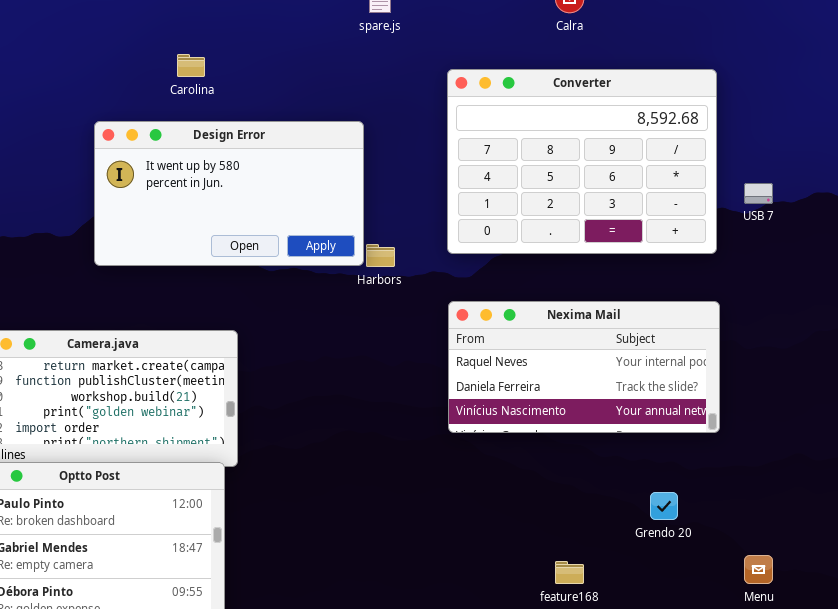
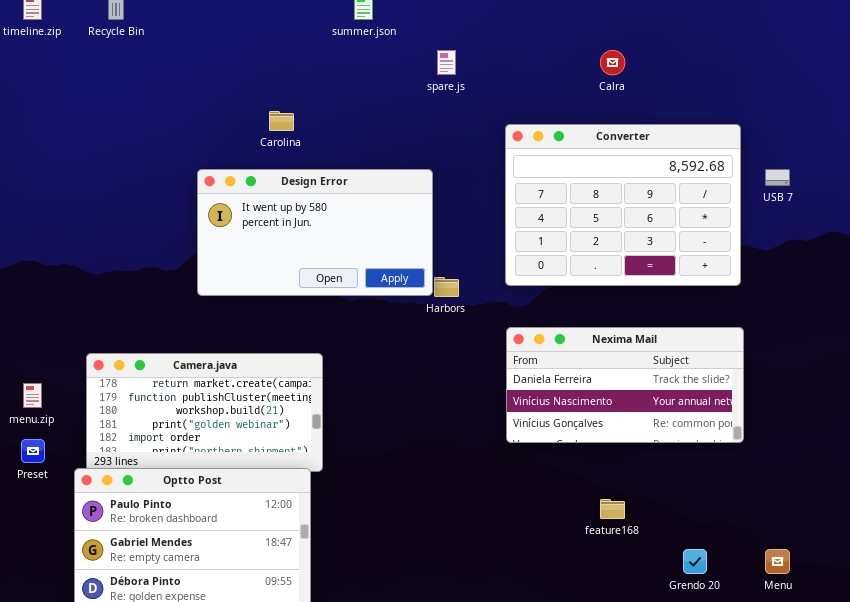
USB 7: [744,183,773,204] -> [765,169,790,186], moved
Nexima Mail: [448,301,720,433] -> [506,327,744,443], scrolled down 1 row
Grendo 20: [650,492,678,520] -> [683,549,707,574], moved
feature168: [555,561,584,584] -> [600,499,625,519], moved

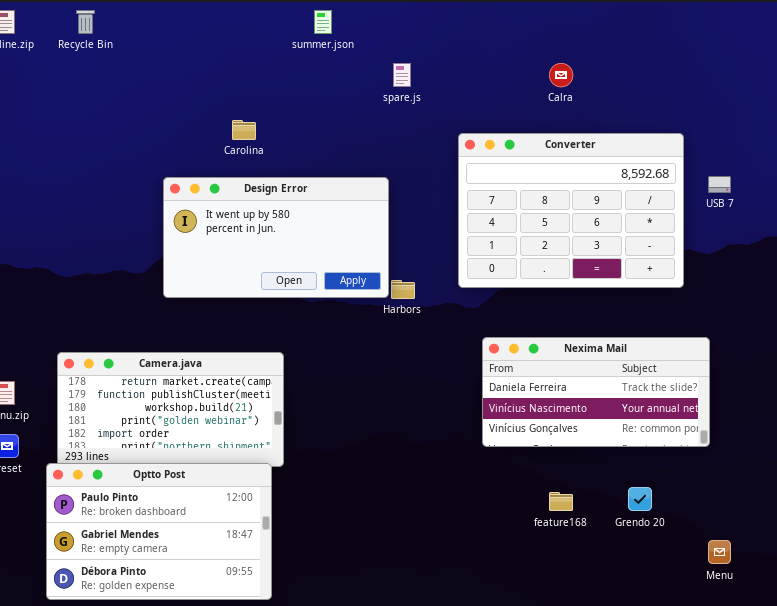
Nexima Mail: [506,327,744,443] -> [482,337,710,447], moved
Grendo 20: [683,549,707,574] -> [628,487,652,511], moved

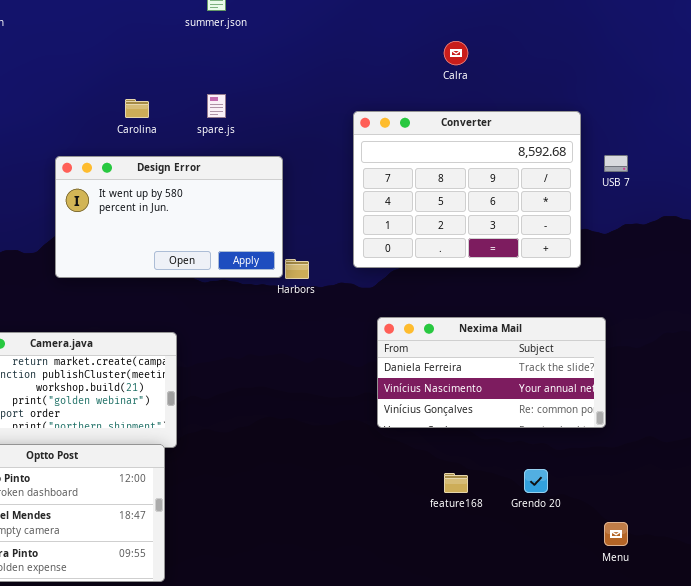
spare.js: [393,63,411,87] -> [207,94,226,118], moved

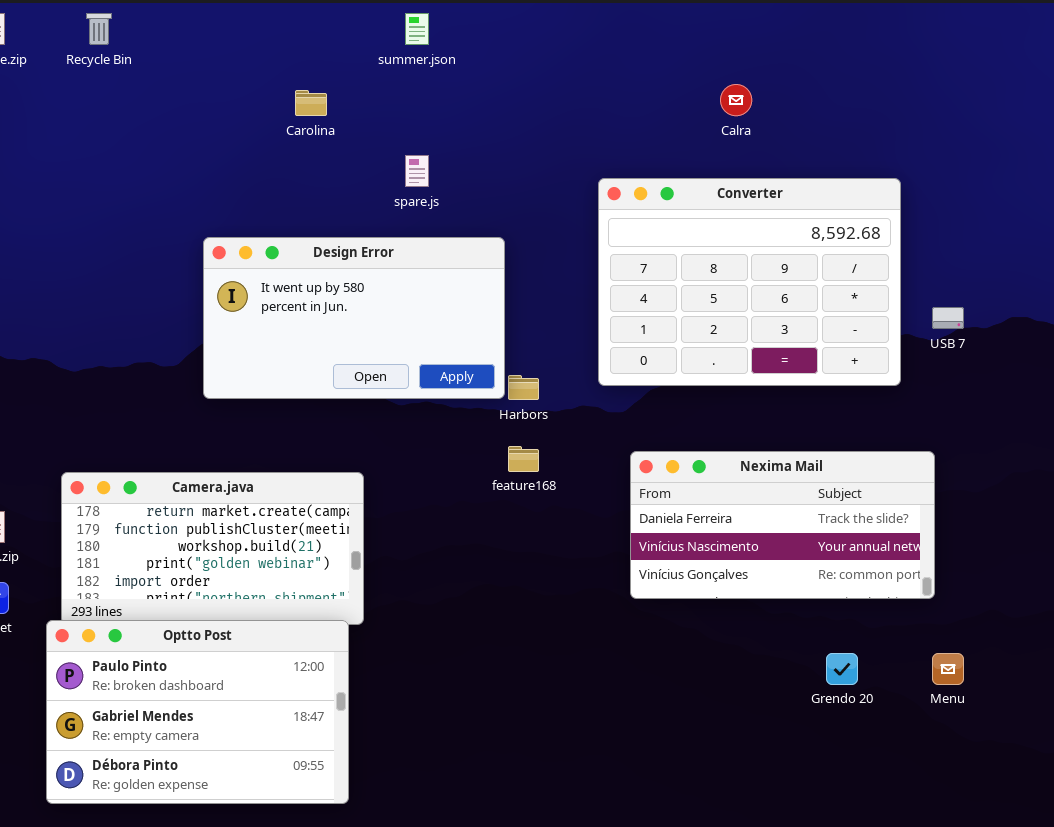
Carolina: [125,99,149,118] -> [295,90,327,116], moved
USB 7: [604,155,628,172] -> [932,307,964,329], moved
feature168: [444,473,468,493] -> [508,446,539,472], moved
Menu: [604,522,628,546] -> [932,653,964,685], moved

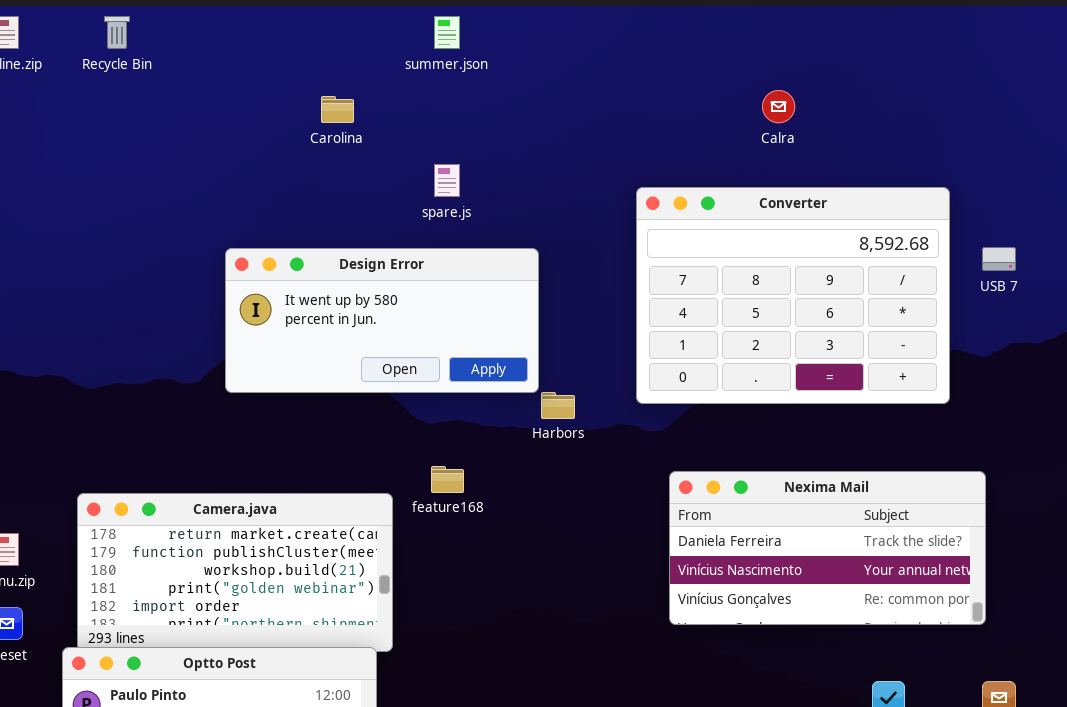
Design Error: [203,237,505,399] -> [225,248,539,393], resized
USB 7: [932,307,964,329] -> [982,247,1016,271], moved
feature168: [508,446,539,472] -> [431,466,464,493], moved

